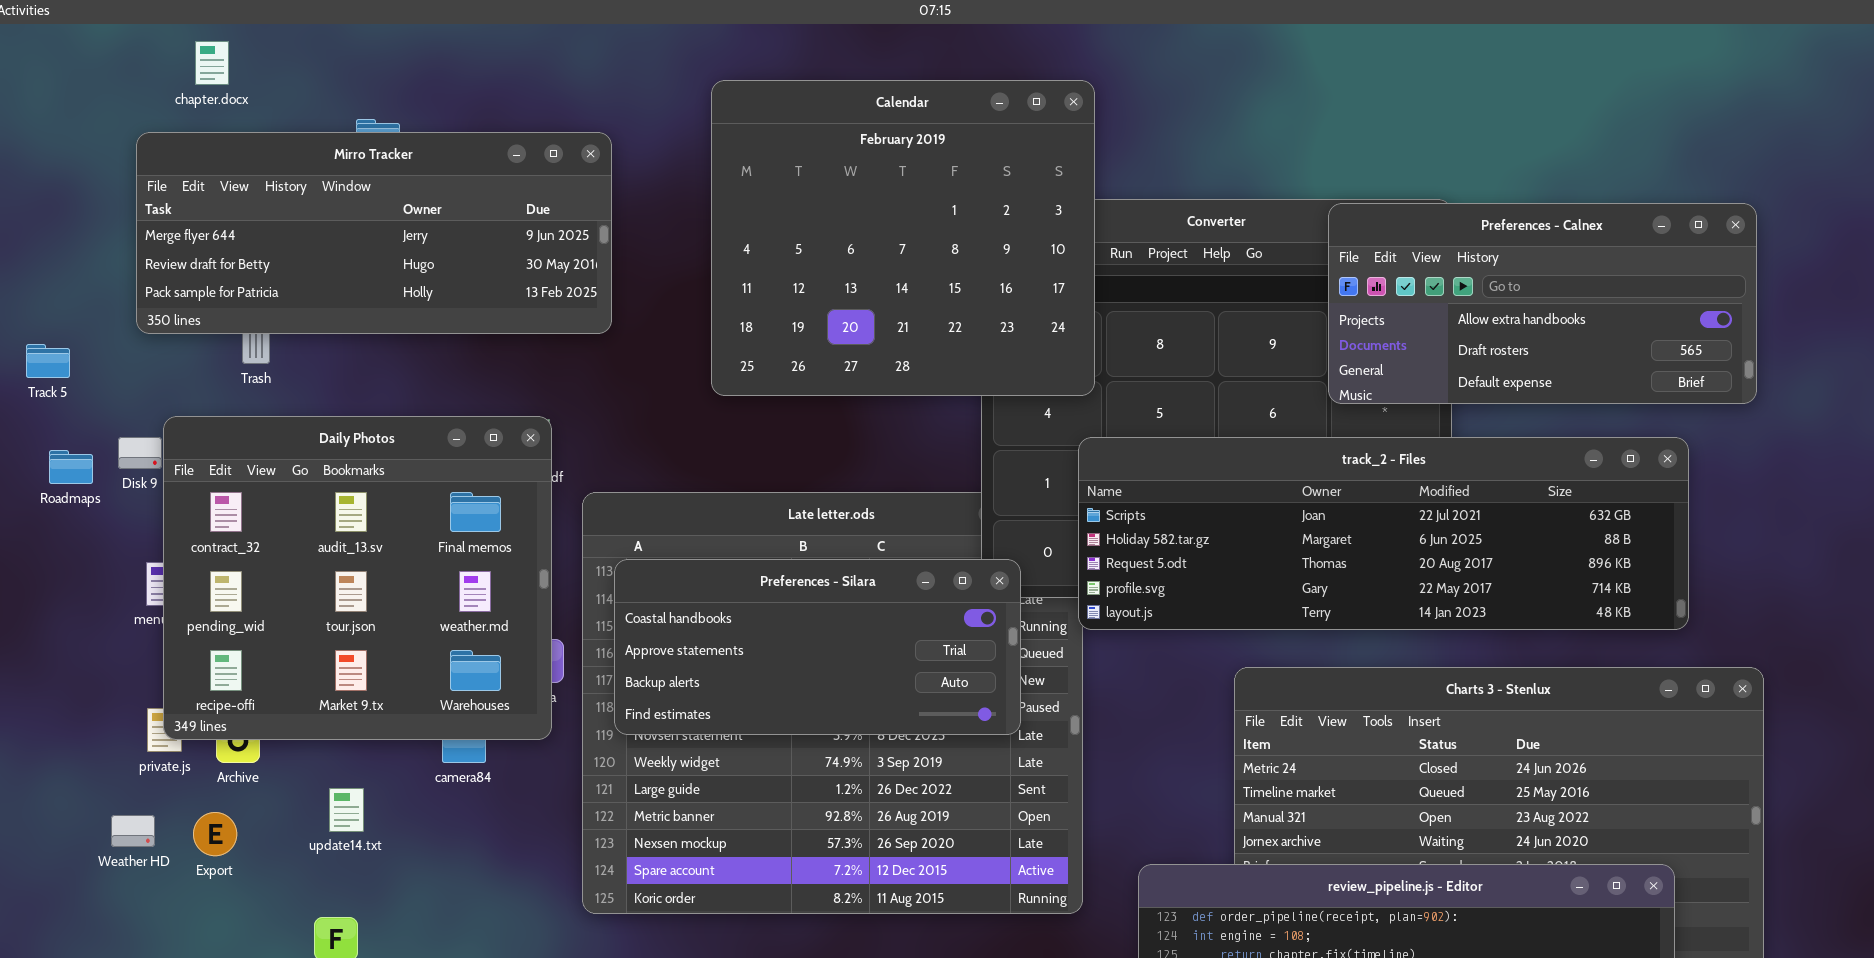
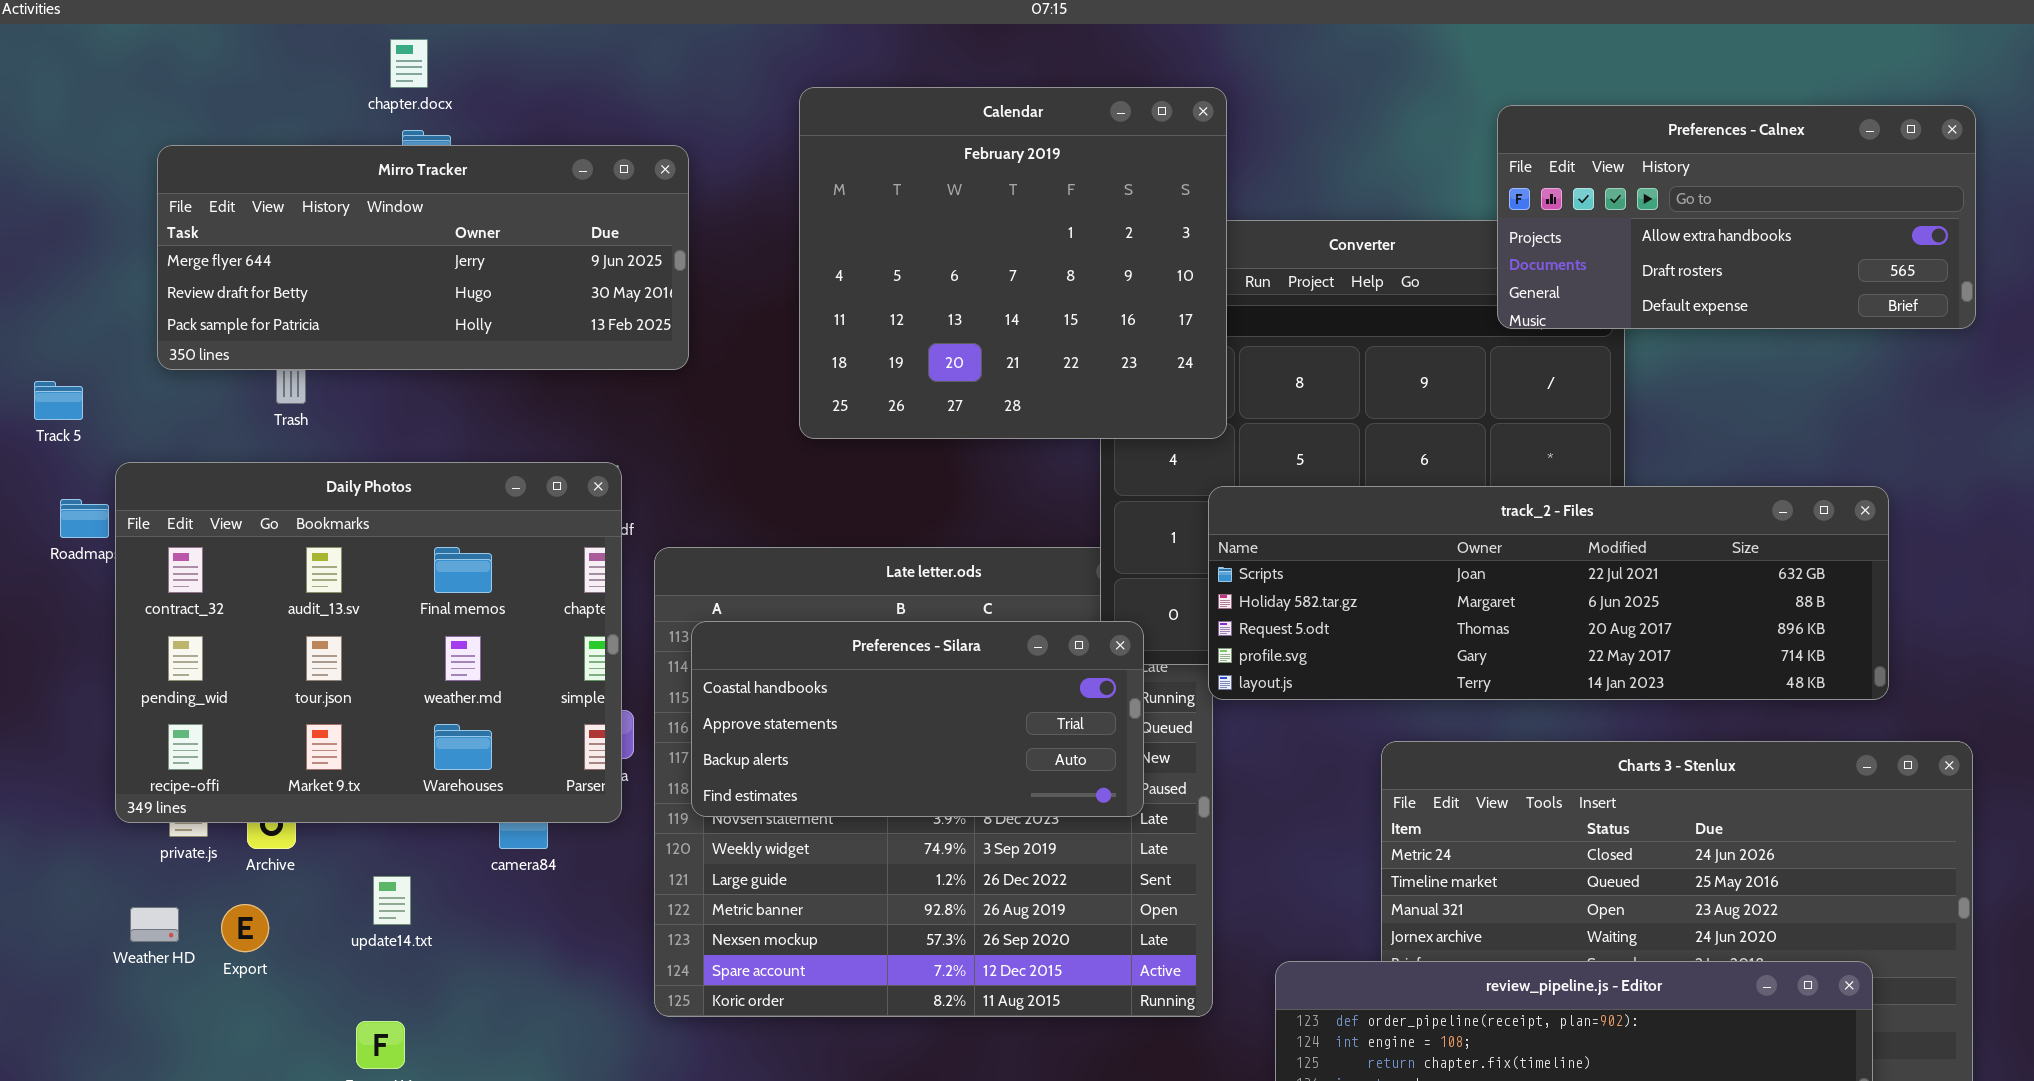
chapter.docx: [195,41,229,85] -> [390,39,428,88], moved
Preferences - Calnex: [1328,203,1757,404] -> [1497,105,1976,329], moved
Daily Photos: [163,416,552,740] -> [115,462,622,823], resized

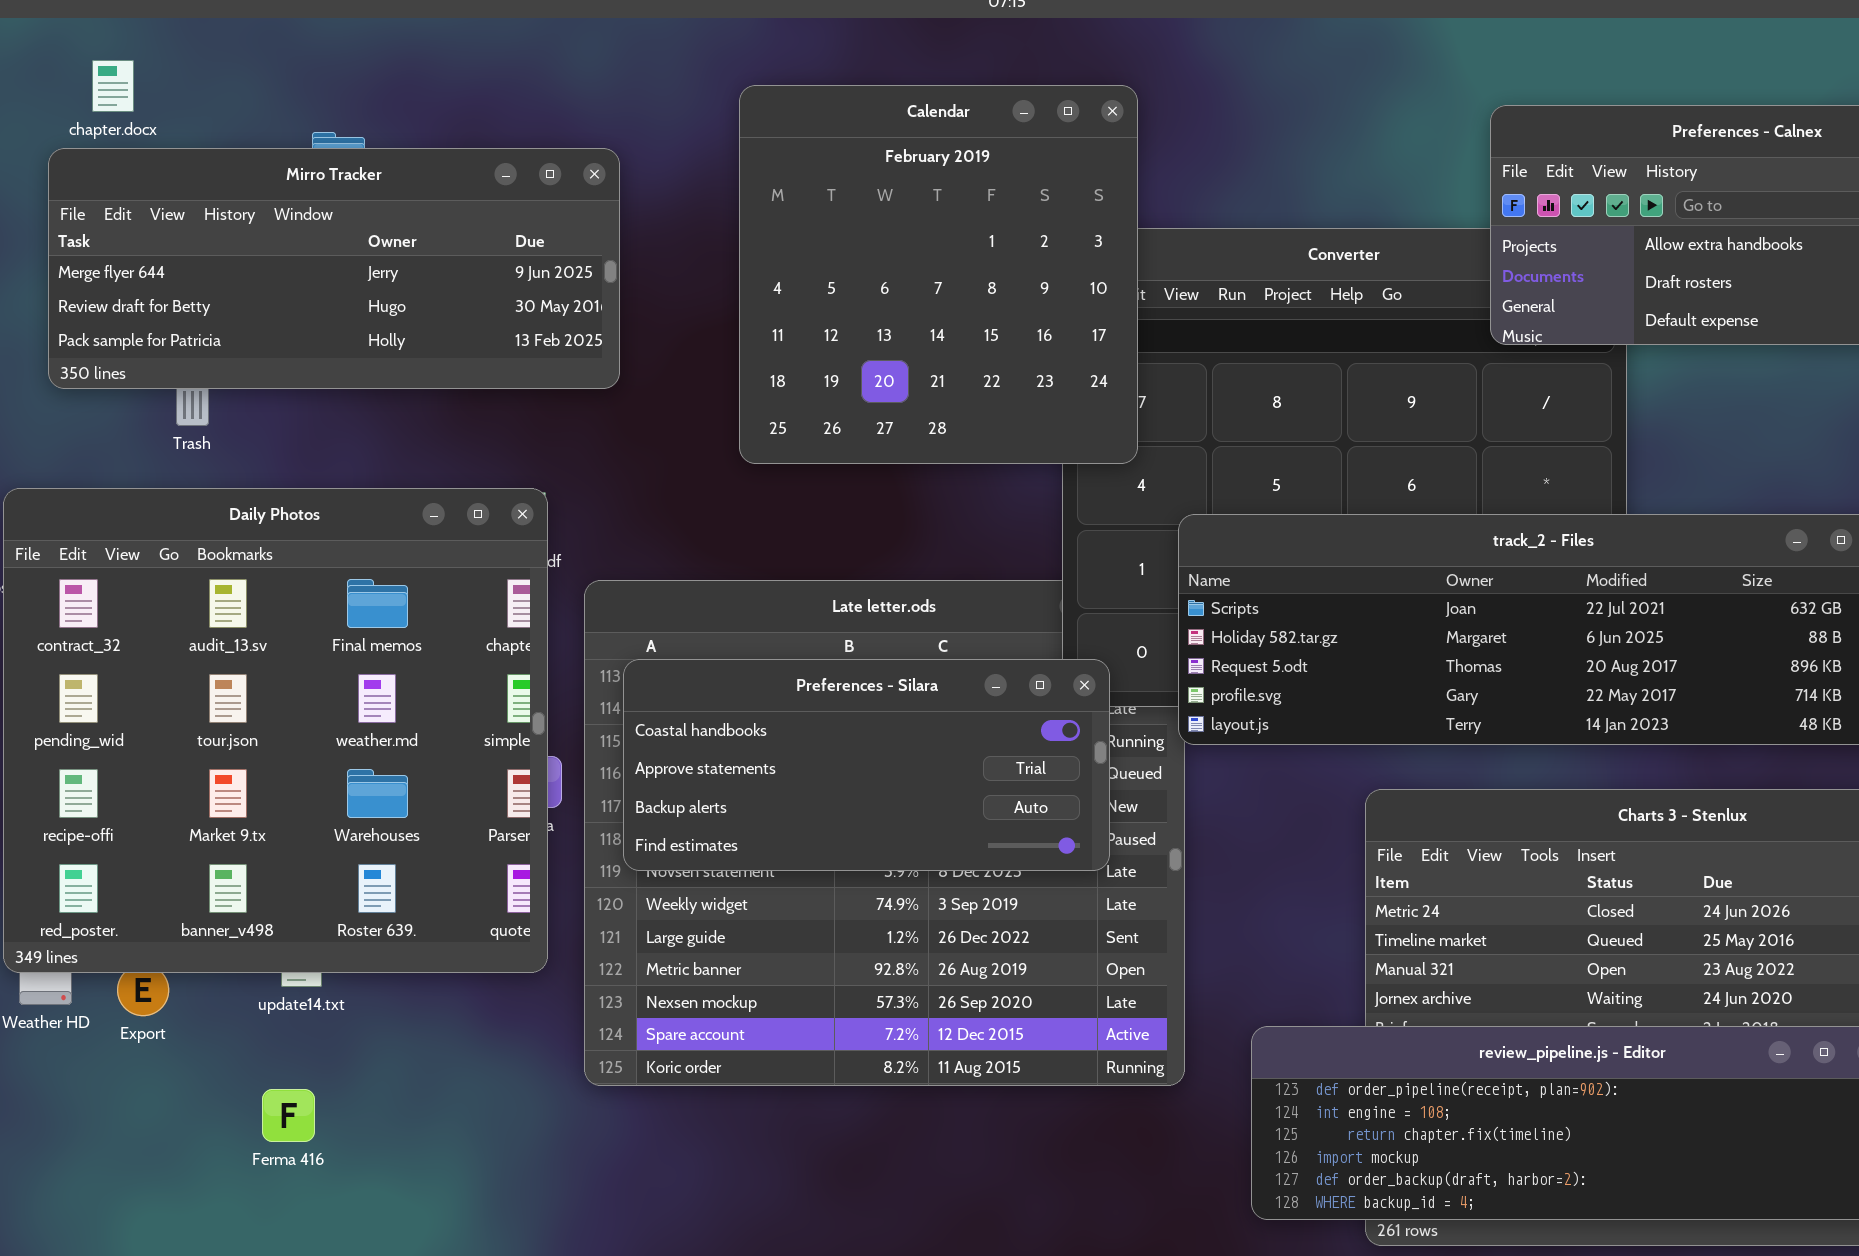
chapter.docx: [390,39,428,88] -> [92,60,134,112], moved
Calendar: [799,87,1227,439] -> [739,85,1138,464], resized
Daily Photos: [115,462,622,823] -> [3,488,548,973], resized

